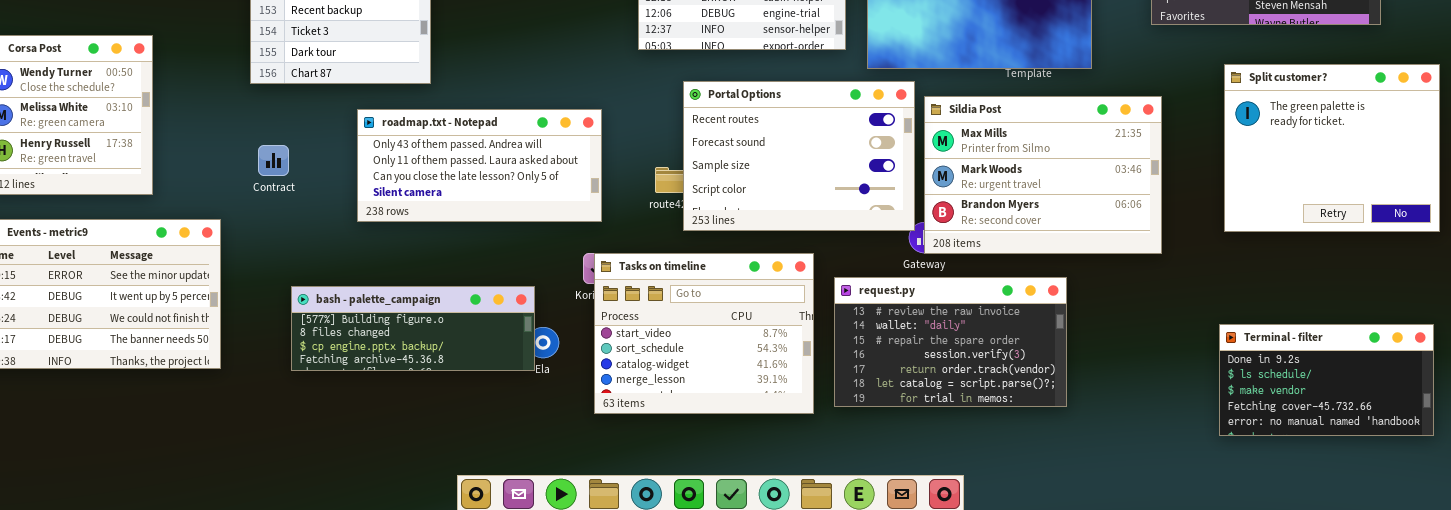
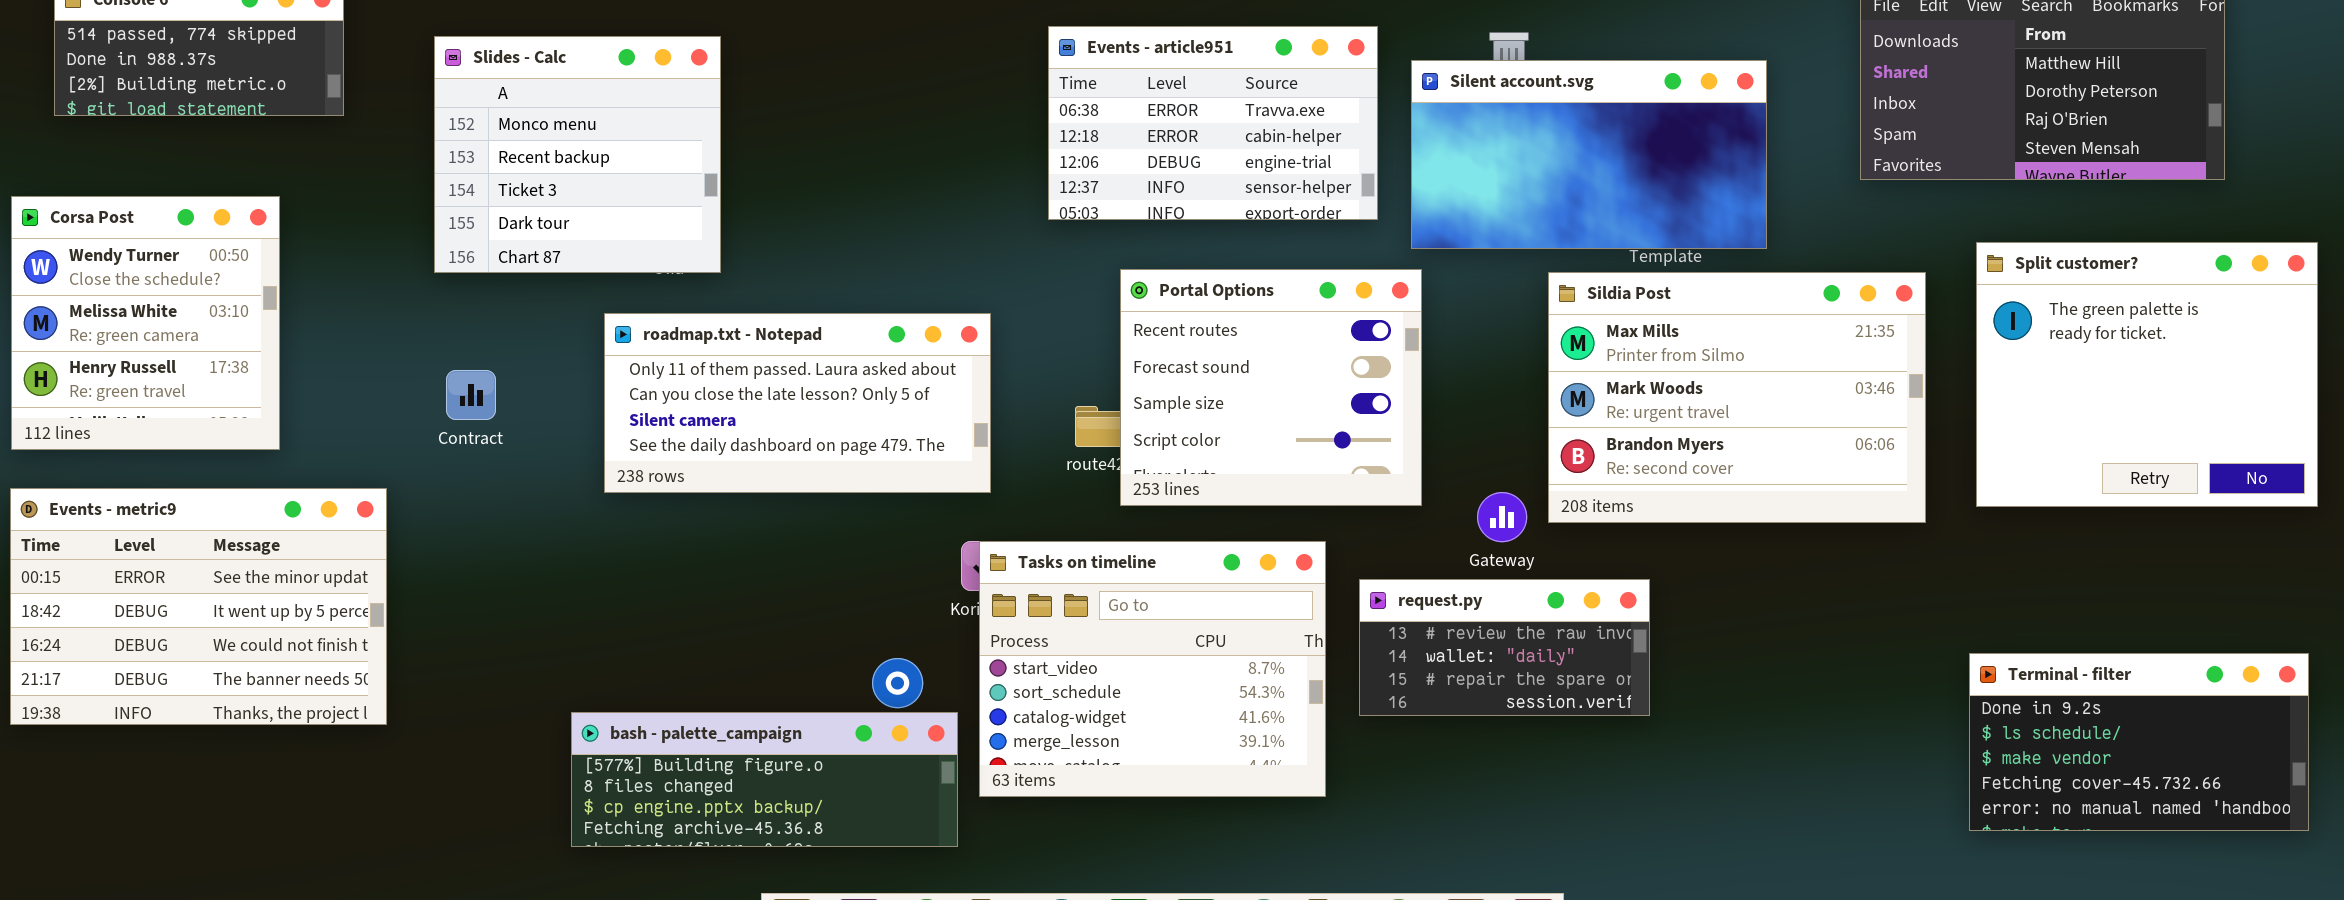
Portal Options: [683,81,915,231] -> [1120,269,1422,506], resized
Sildia Post: [924,96,1162,254] -> [1548,272,1926,523], moved
roadmap.txt - Notepad: [357,109,602,222] -> [604,313,991,493], scrolled down 1 row
request.py: [834,277,1067,407] -> [1359,579,1650,716], resized
bash - palette_campaign: [291,286,535,371] -> [571,712,958,847], moved

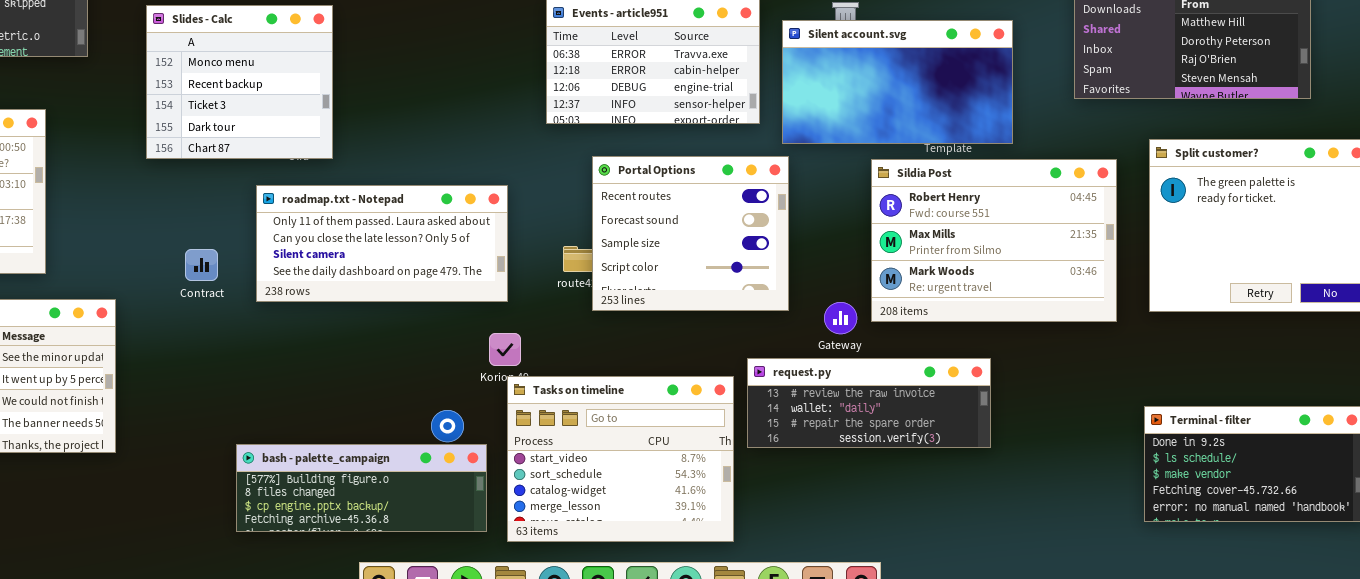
Sildia Post: [1548,272,1926,523] -> [871,159,1117,322], scrolled up 1 row
Contract: [446,370,496,420] -> [185,249,218,281], moved
Tasks on timeline: [979,541,1326,797] -> [507,376,734,542], moved
request.py: [1359,579,1650,716] -> [747,358,991,448], resized

